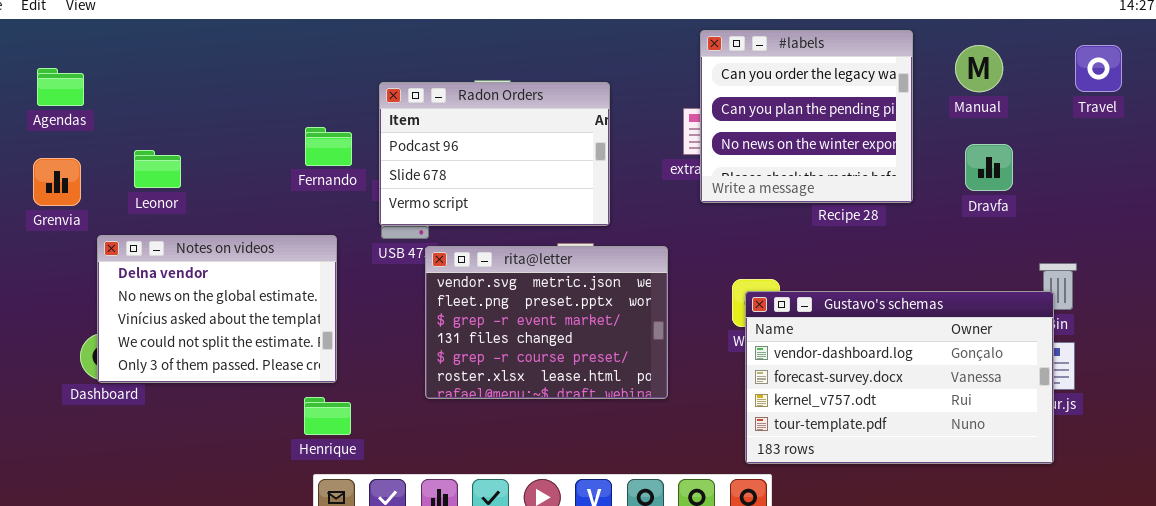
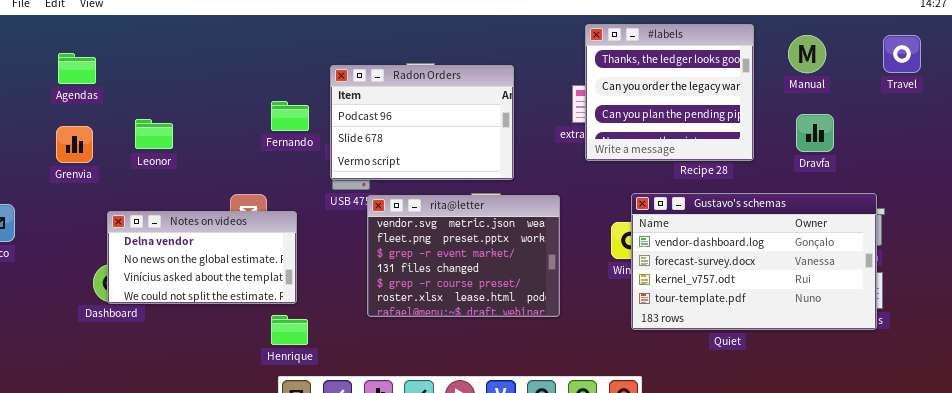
#labels: [700,30,913,203] -> [585,24,754,161], scrolled up 1 row
Notes on videos: [97,235,337,383] -> [107,211,297,304], resized
Gustavo's schemas: [745,291,1054,464] -> [631,193,877,330], moved

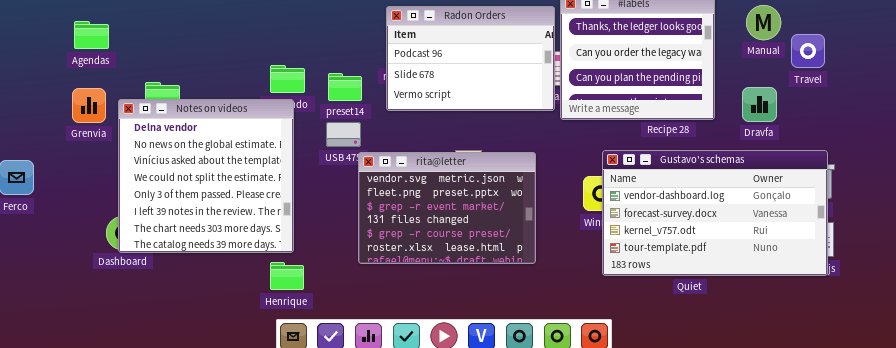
Travel: [883,35,921,73] -> [791,34,825,68], moved
Radon Orders: [330,65,514,180] -> [386,6,555,111], moved
Dravfa: [796,114,834,152] -> [742,87,777,122], moved
Notes on videos: [107,211,297,304] -> [118,99,294,253], resized

